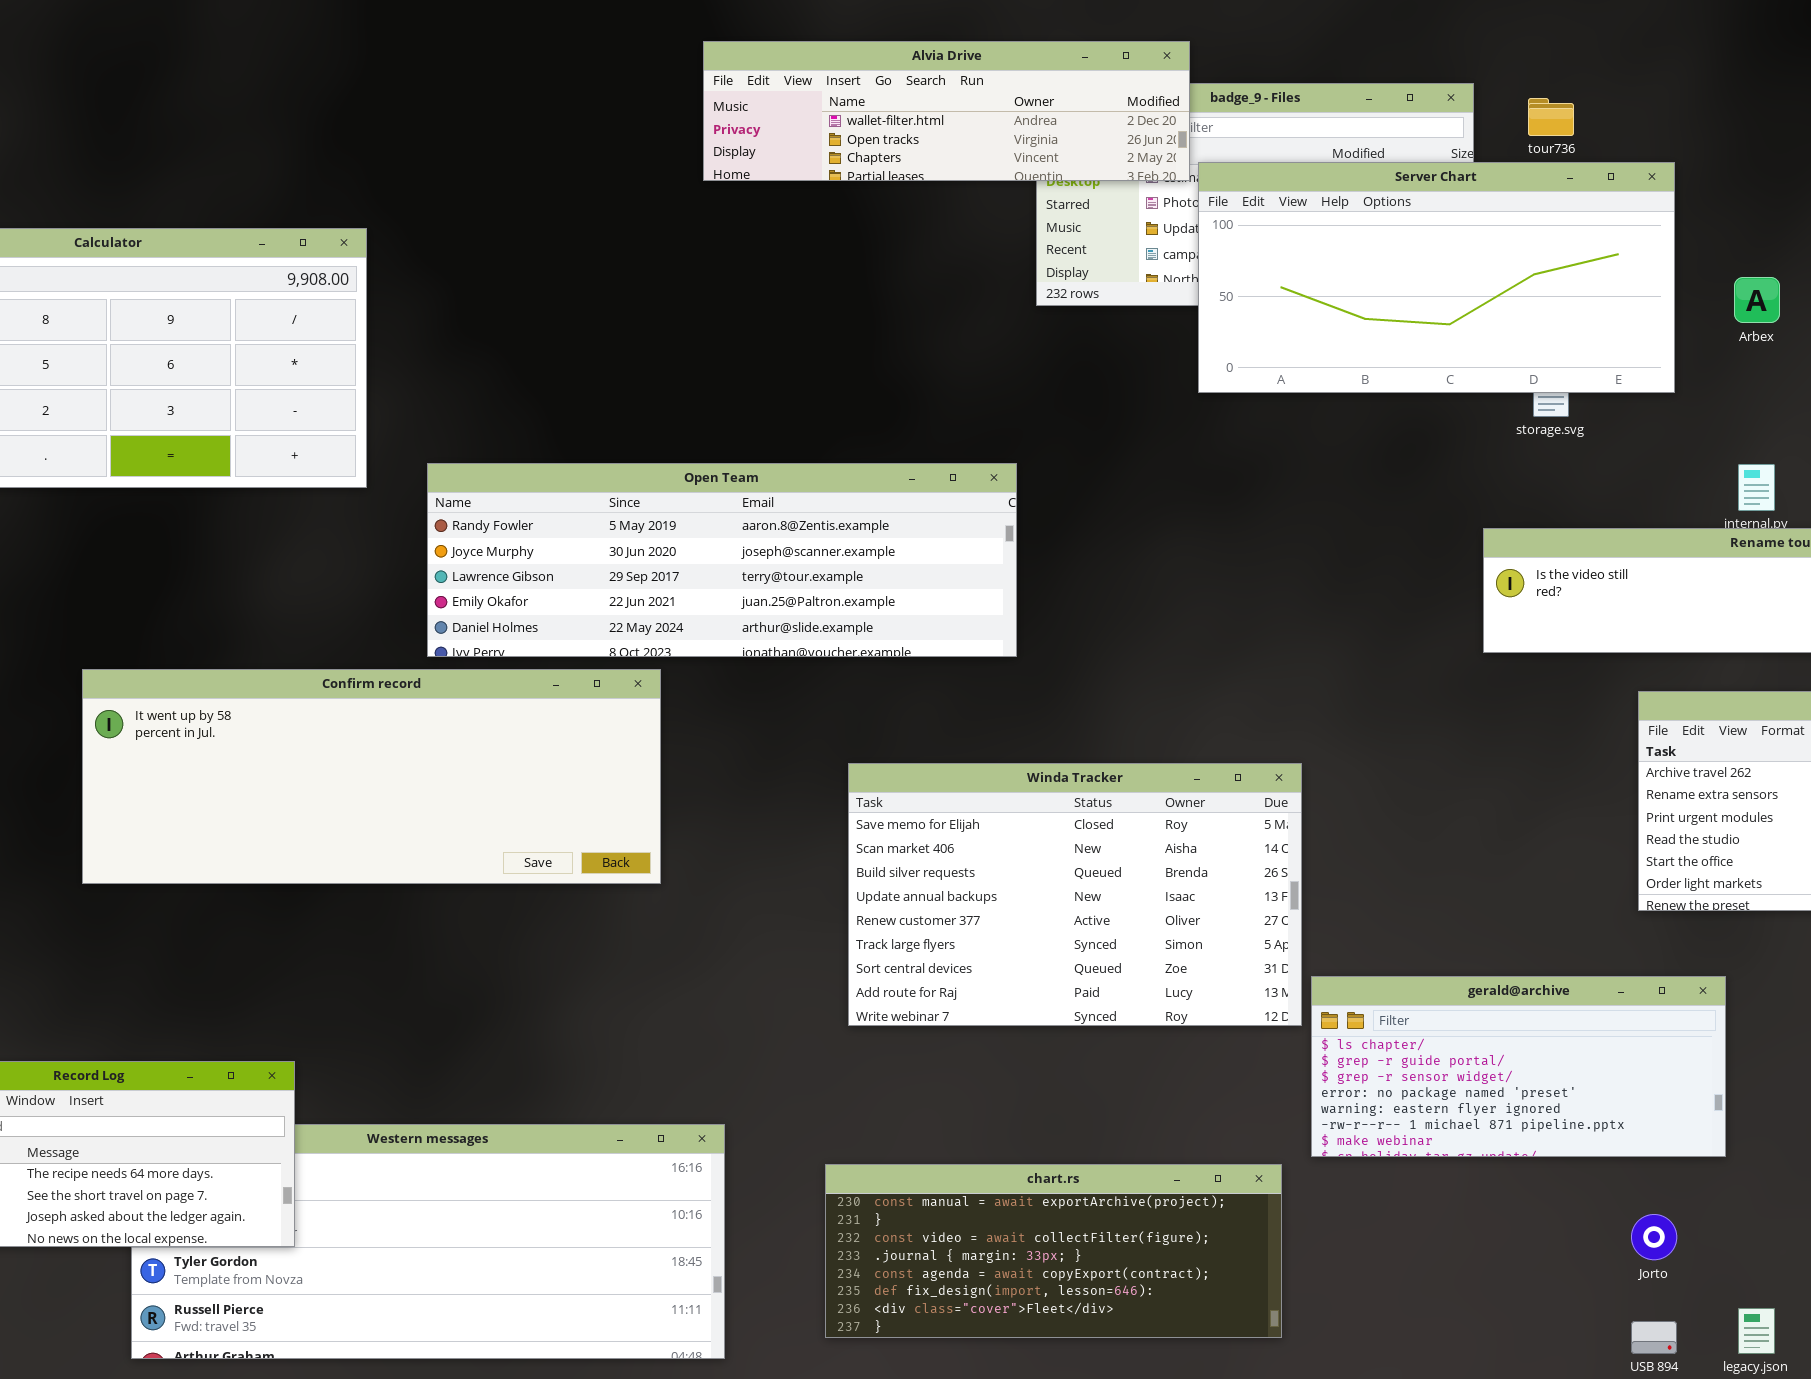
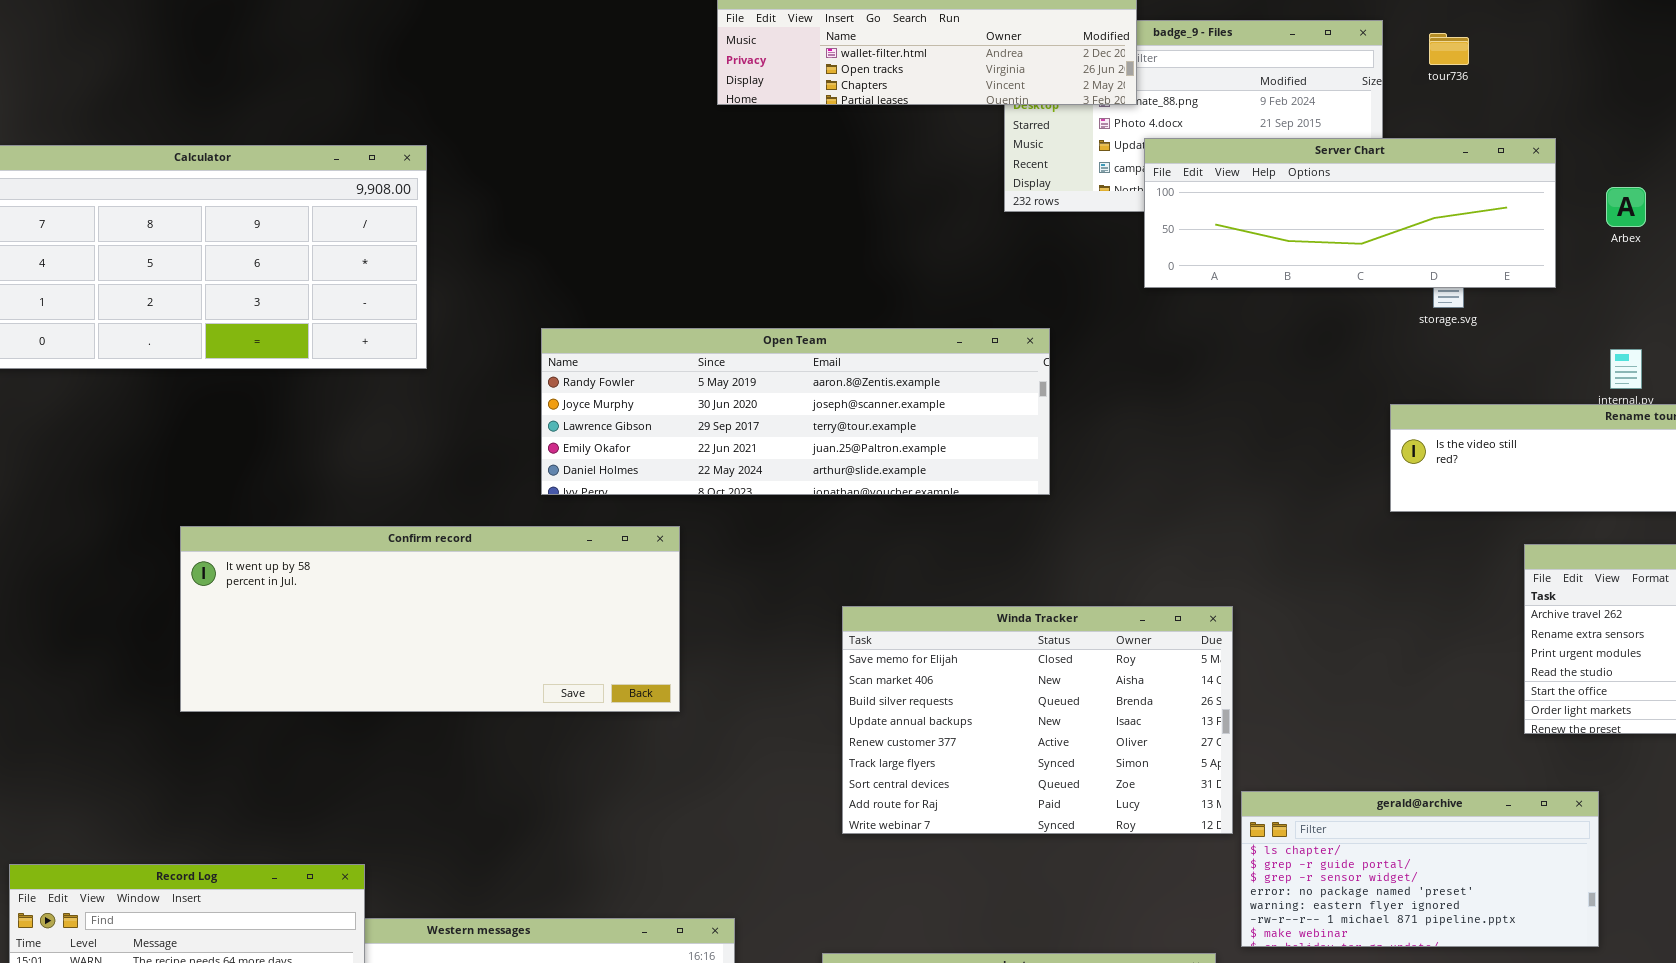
Server Chart: [1198,162,1675,393] -> [1144,138,1556,288], resized
Open Team: [427,463,1017,657] -> [541,328,1050,495], moved

